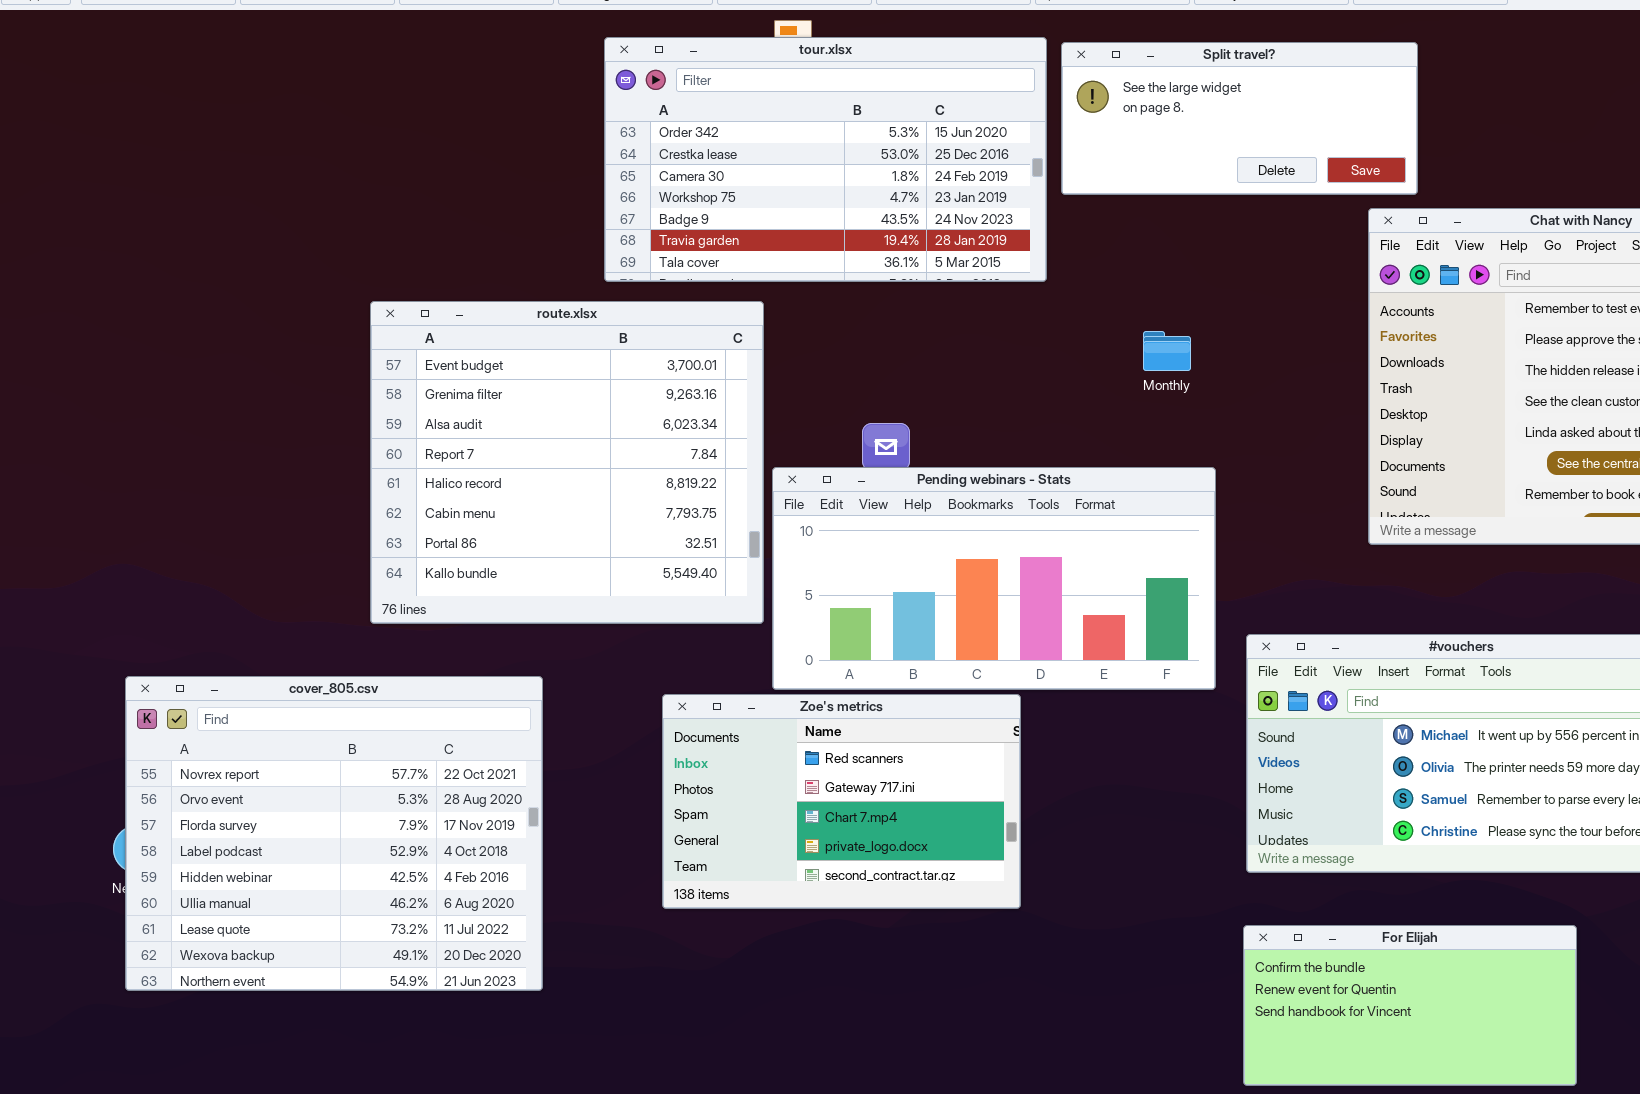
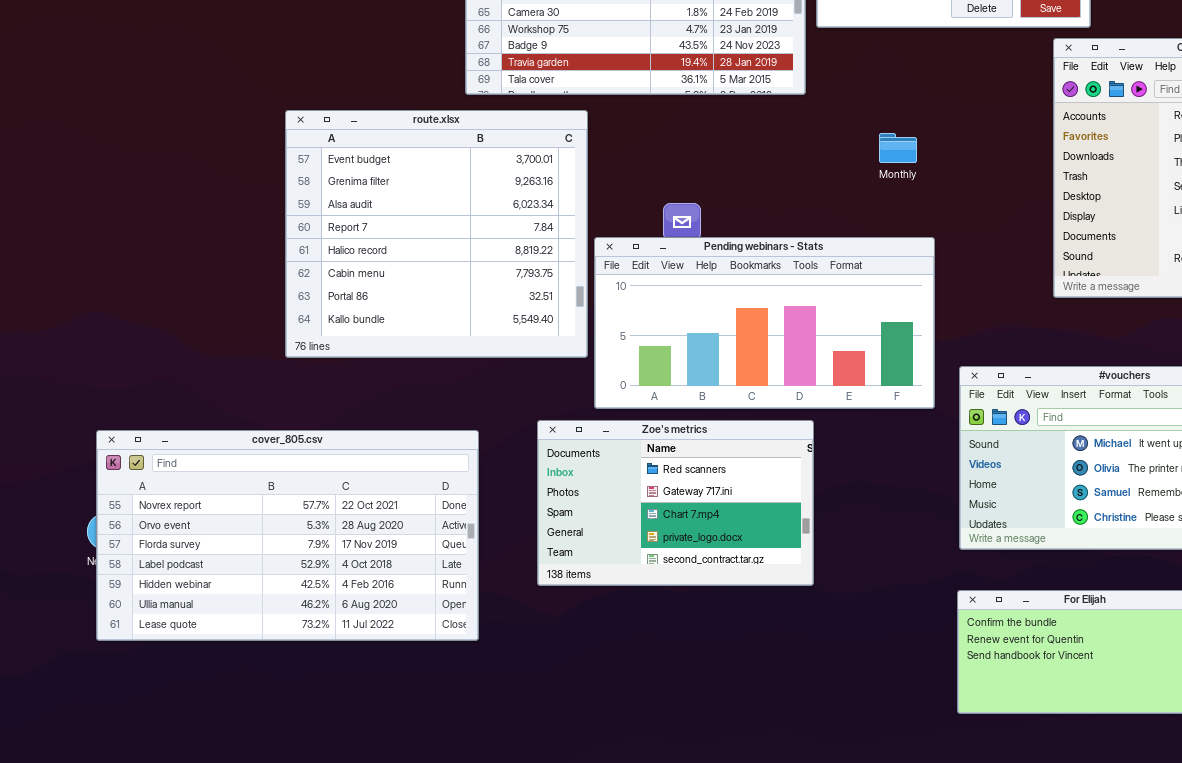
cover_805.csv: [125,676,543,991] -> [96,430,479,641], resized
Zoe's metrics: [662,694,1021,909] -> [537,420,814,586], moved

